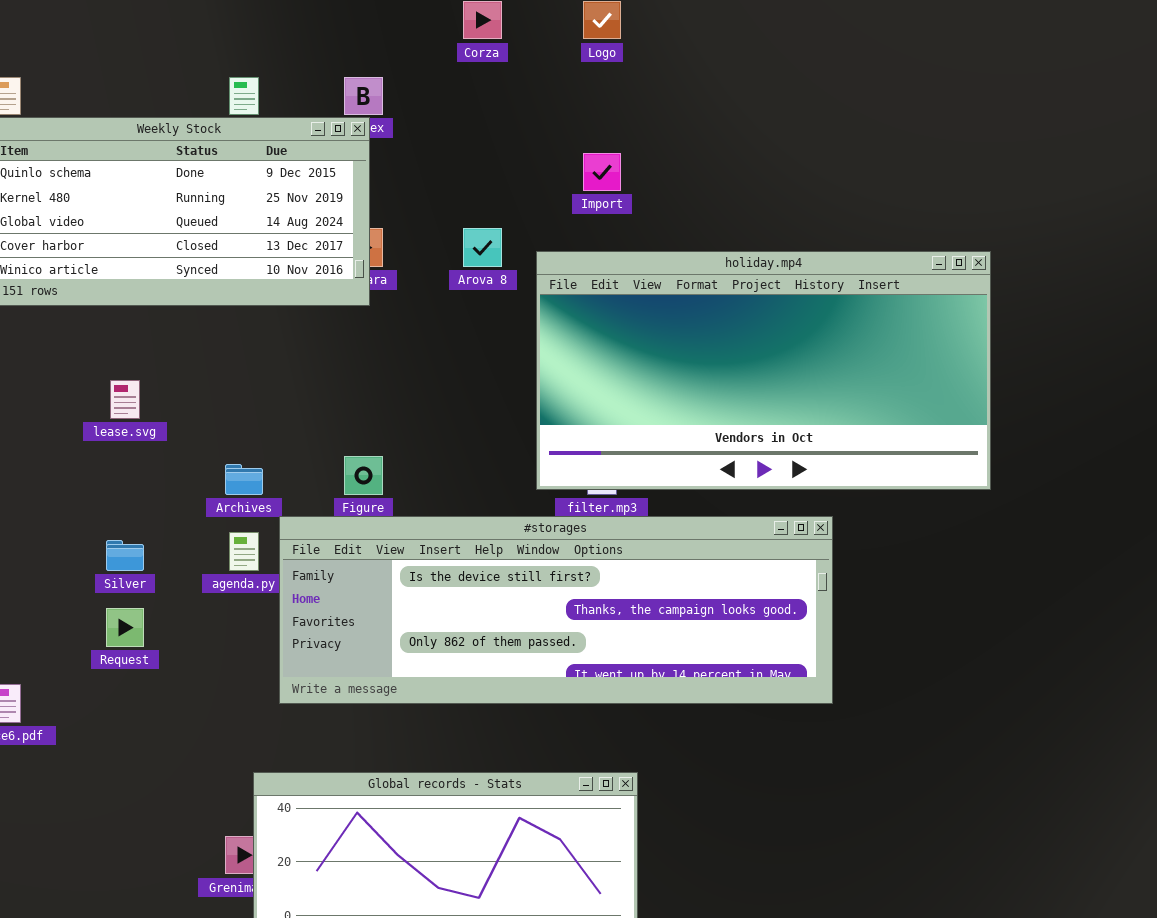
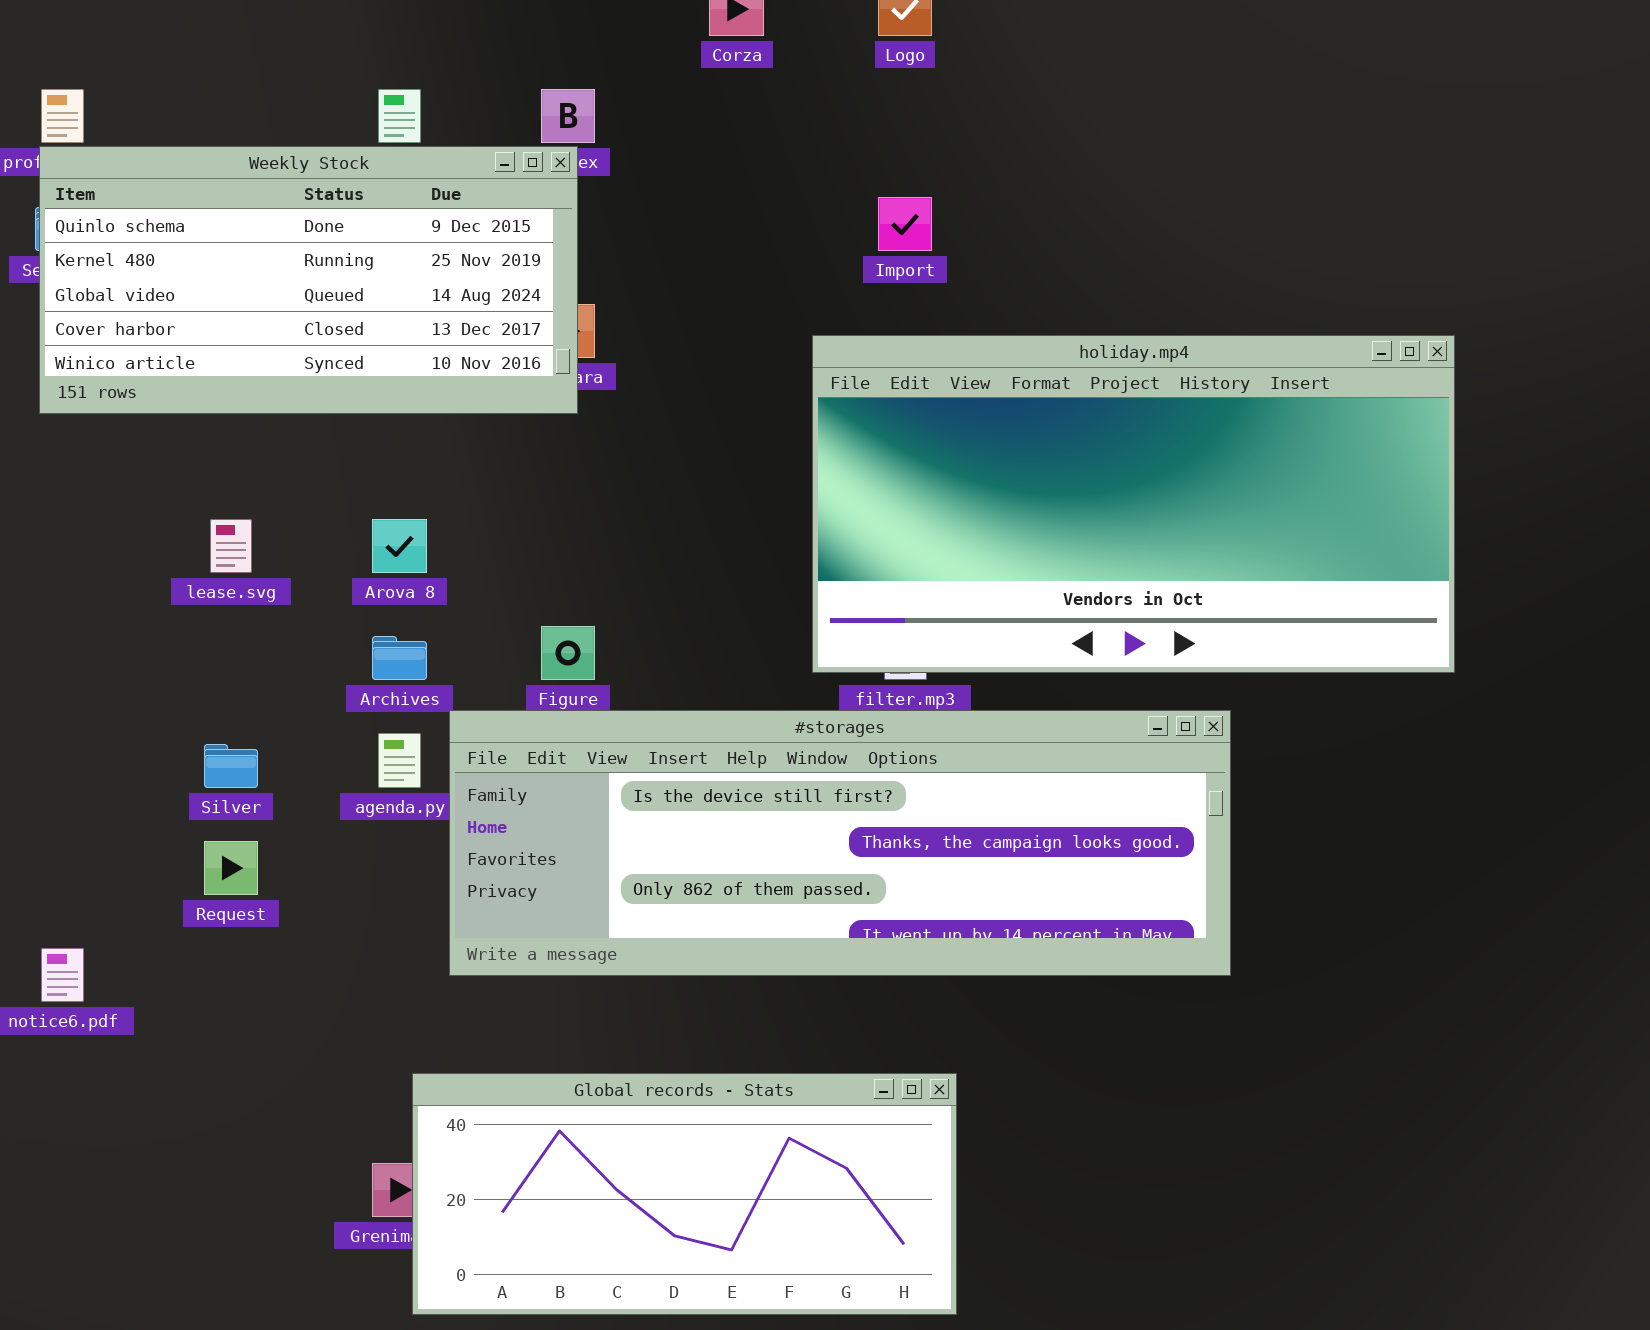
Arova 8: [463,228,502,267] -> [372,519,427,573], moved

